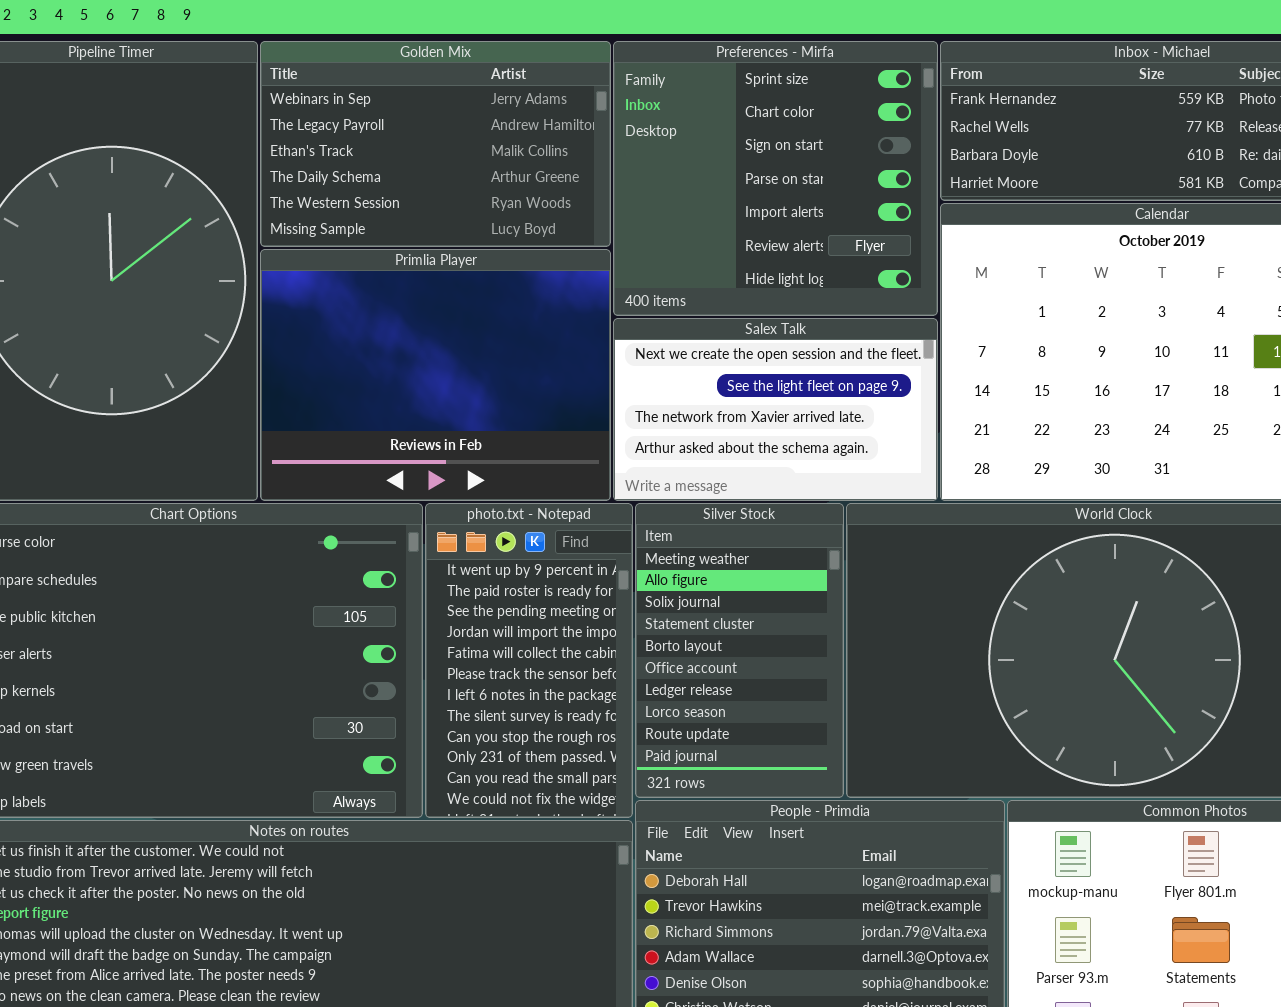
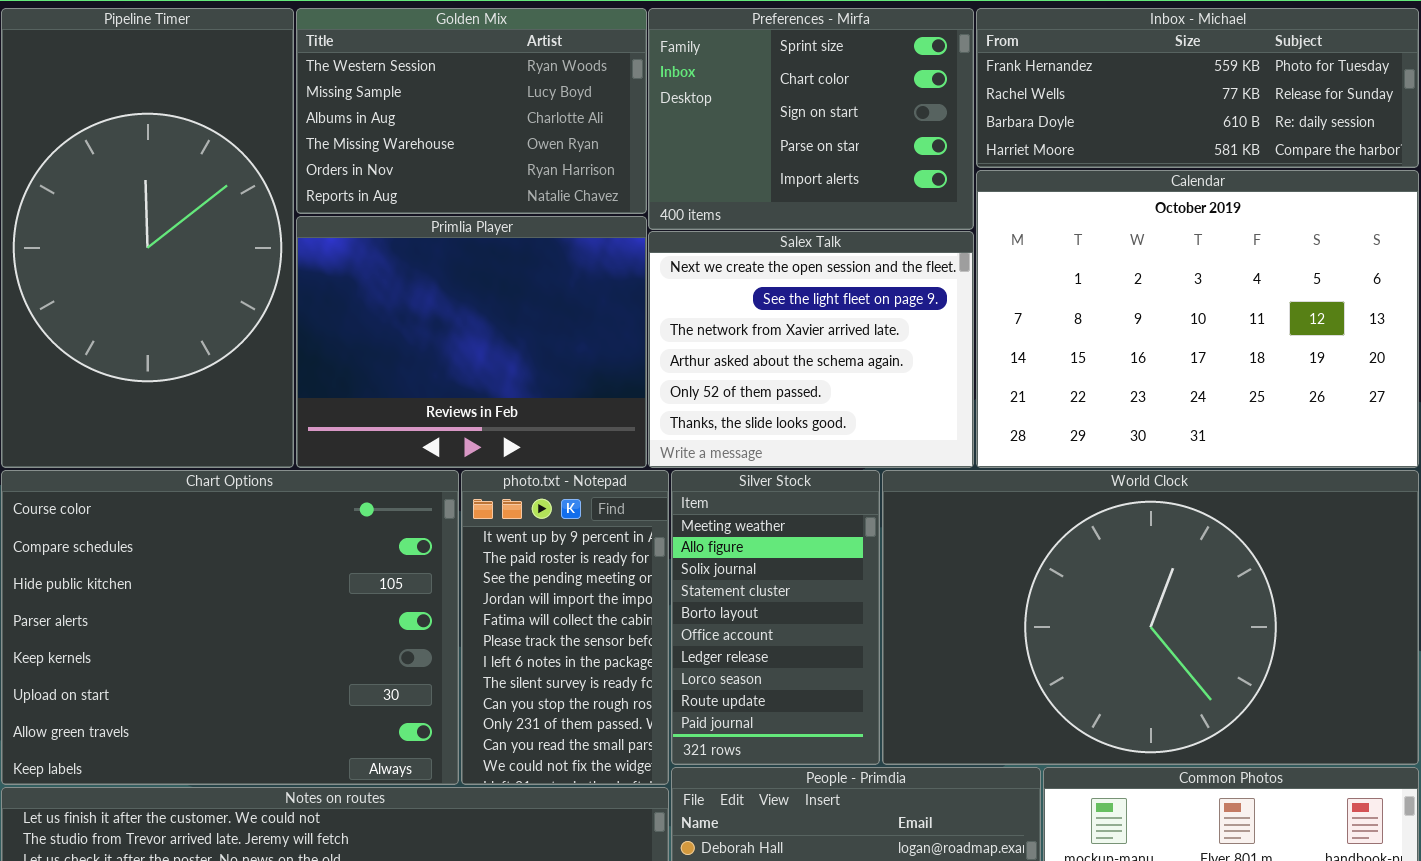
Golden Mix: [260,41,611,247] -> [296,8,647,214], scrolled down 4 rows
Preferences - Mirfa: [613,41,938,316] -> [648,8,974,230], resized
Salex Talk: [613,318,938,501] -> [648,231,974,468], resized

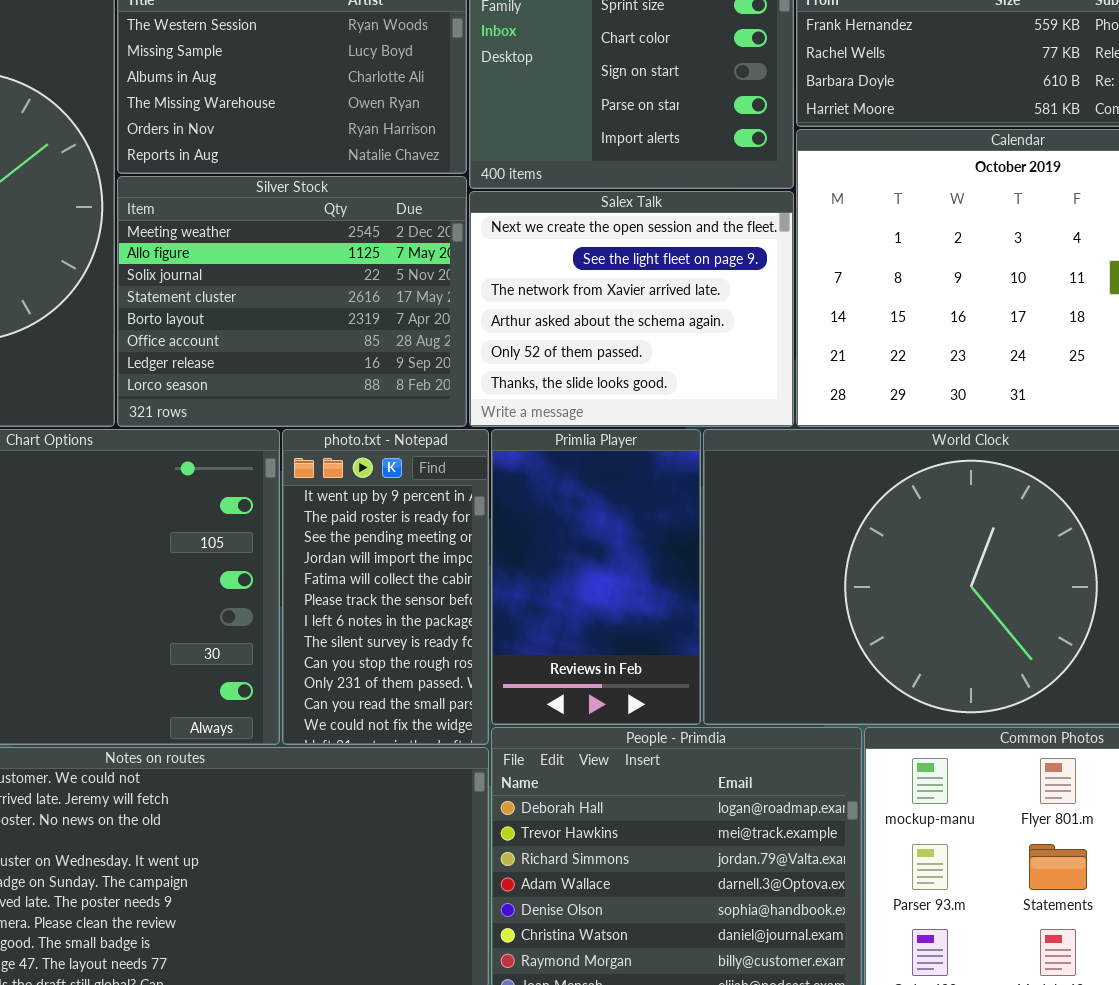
Primlia Player: [296,216,647,468] -> [491,429,701,725], moved, resized
Silver Stock: [671,470,880,765] -> [117,176,467,427], moved, resized

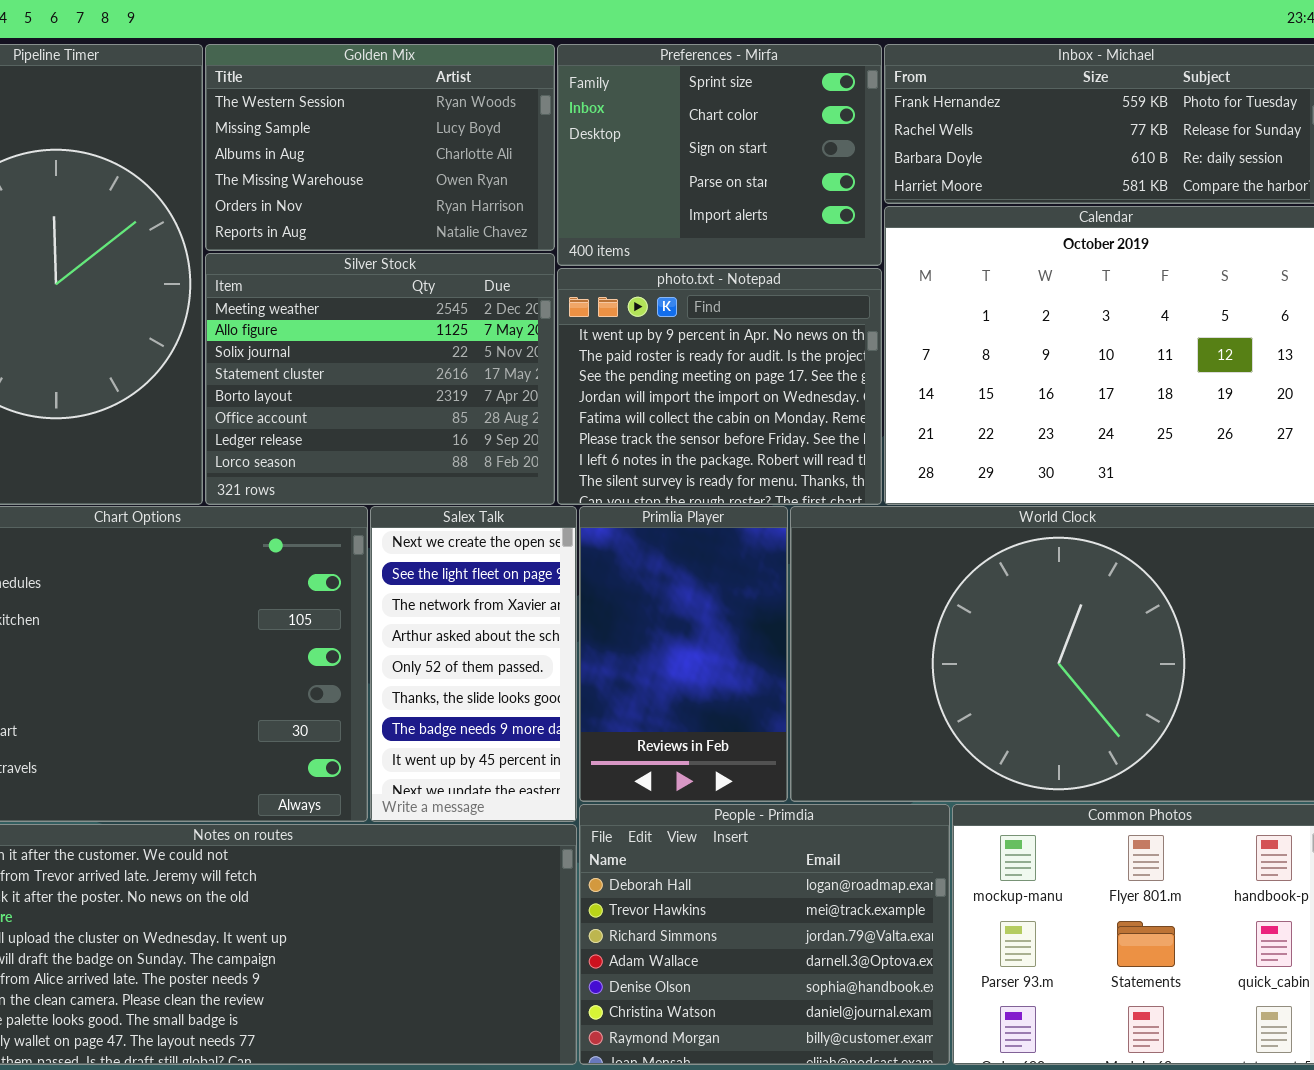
Salex Talk: [469,191,794,427] -> [370,506,577,822], moved, resized
photo.txt - Notepad: [282,429,489,745] -> [557,268,882,505], moved, resized

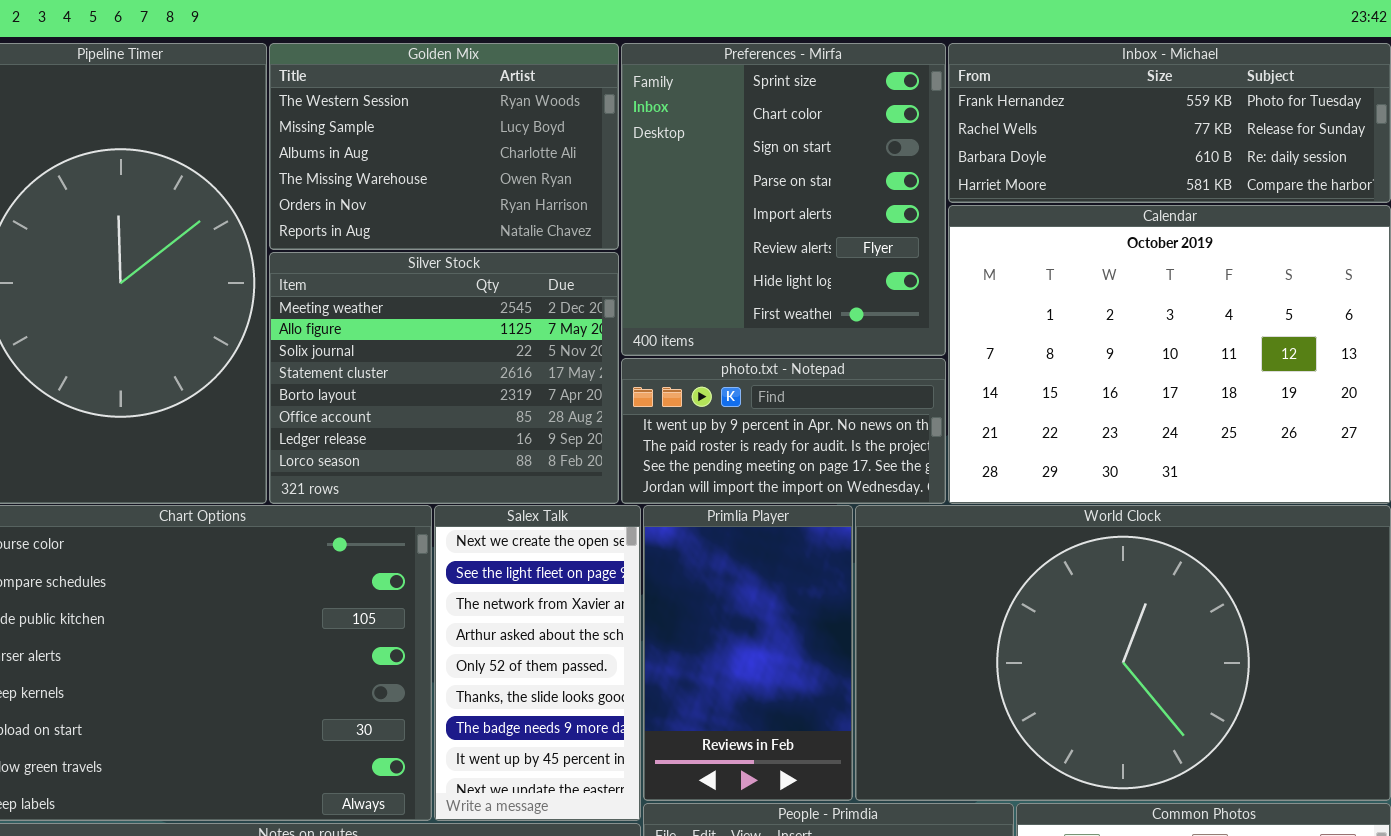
Preferences - Mirfa: [557,44,882,266] -> [621,43,946,356], resized
photo.txt - Notepad: [557,268,882,505] -> [621,358,946,504], resized

